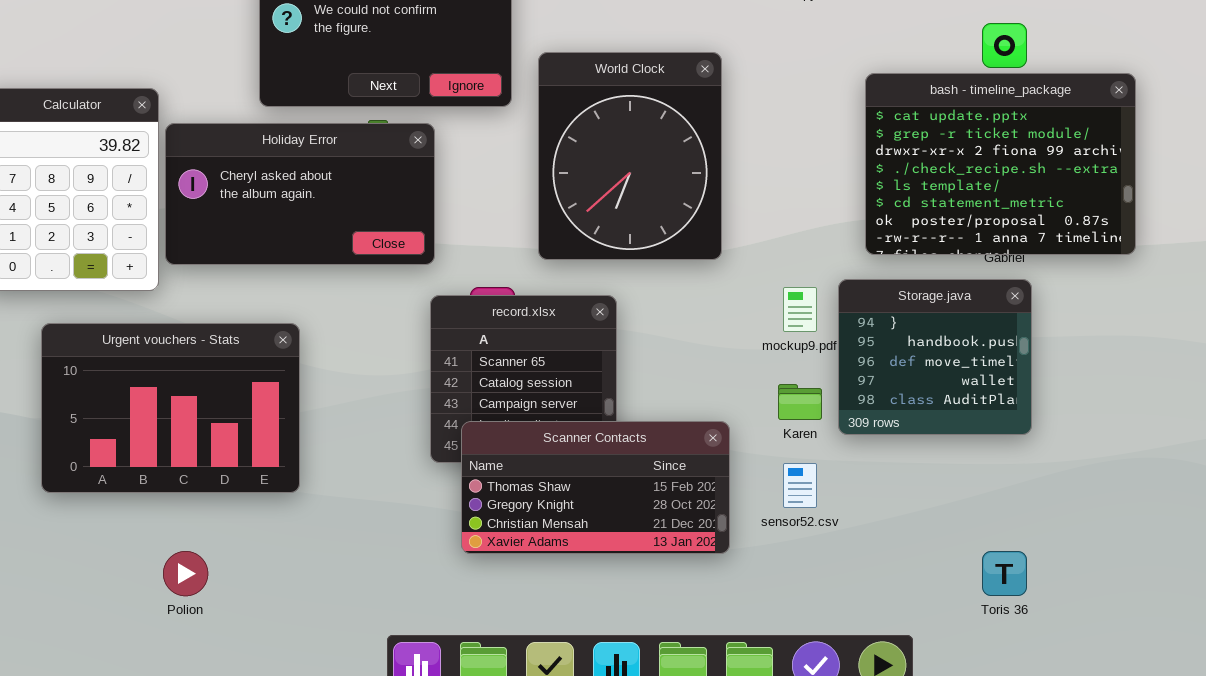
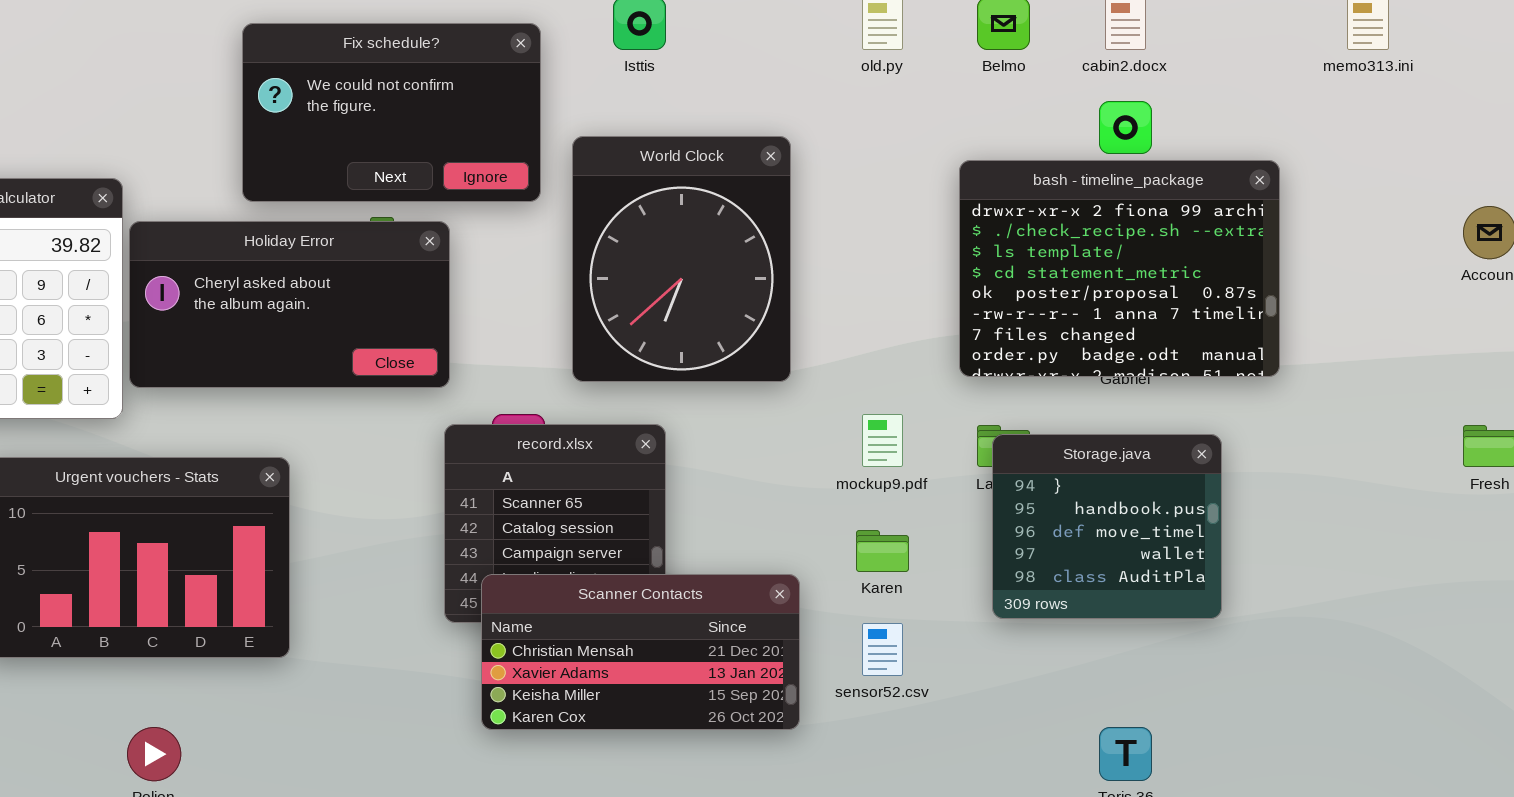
bash - timeline_package: [865,73,1136,255] -> [959,160,1280,377], scrolled down 2 rows
Storage.java: [838,279,1032,435] -> [992,434,1222,619], moved
Scanner Contacts: [461,421,730,554] -> [481,574,800,730], scrolled down 2 rows

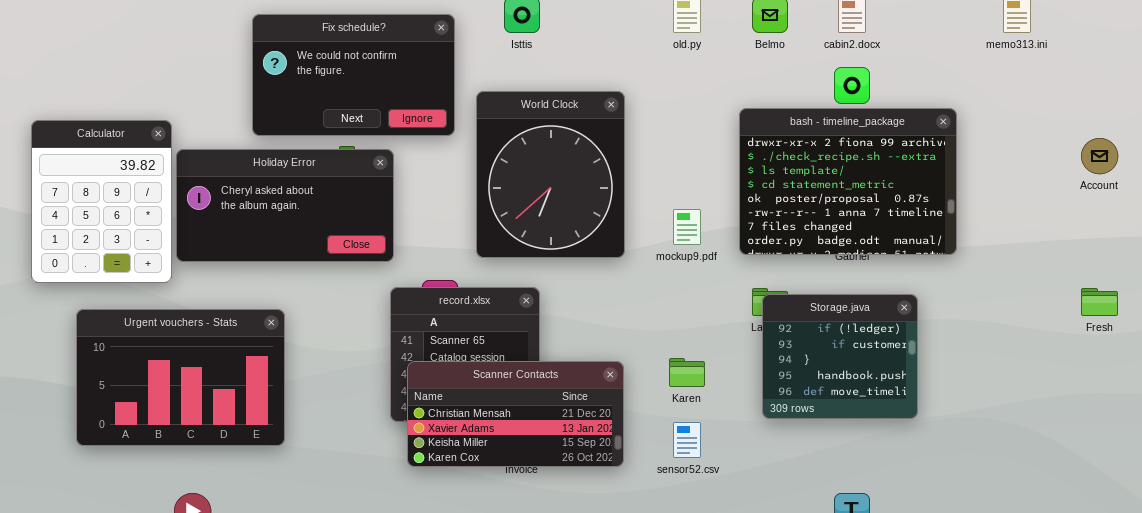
mockup9.pdf: [862,414,903,467] -> [673,209,701,245], moved
Storage.java: [992,434,1222,619] -> [762,294,918,419], scrolled up 2 rows
Scanner Contacts: [481,574,800,730] -> [407,361,624,467], moved

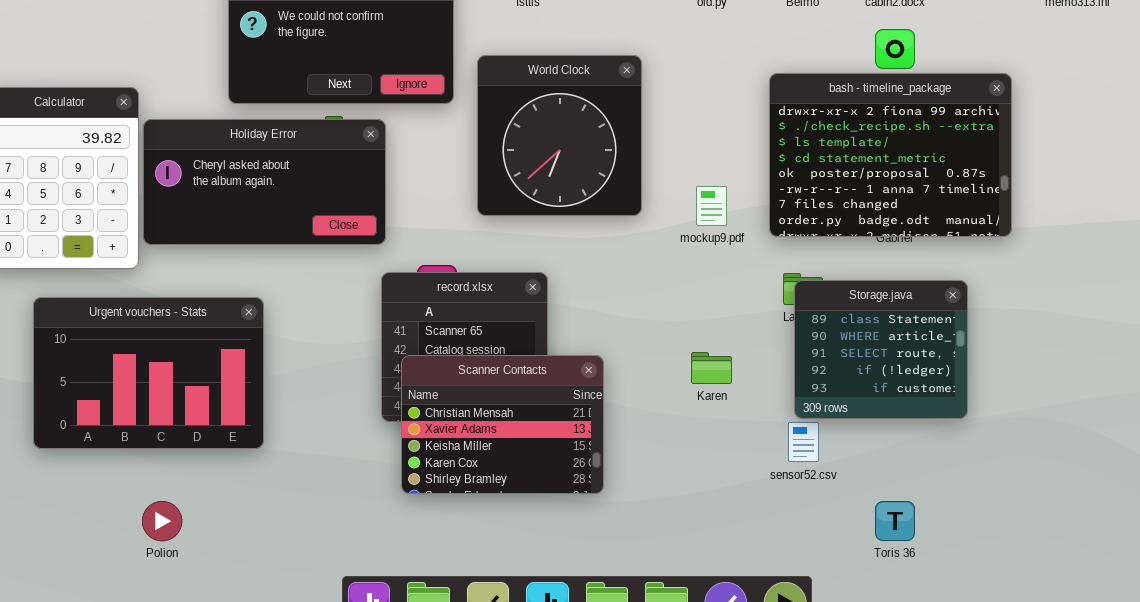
World Clock: [476,91,625,258] -> [477,55,642,216], resized
Storage.java: [762,294,918,419] -> [794,280,968,419], scrolled up 3 rows
Scanner Contacts: [407,361,624,467] -> [401,355,604,494], resized
sensor52.csv: [673,422,701,458] -> [788,422,819,462], moved

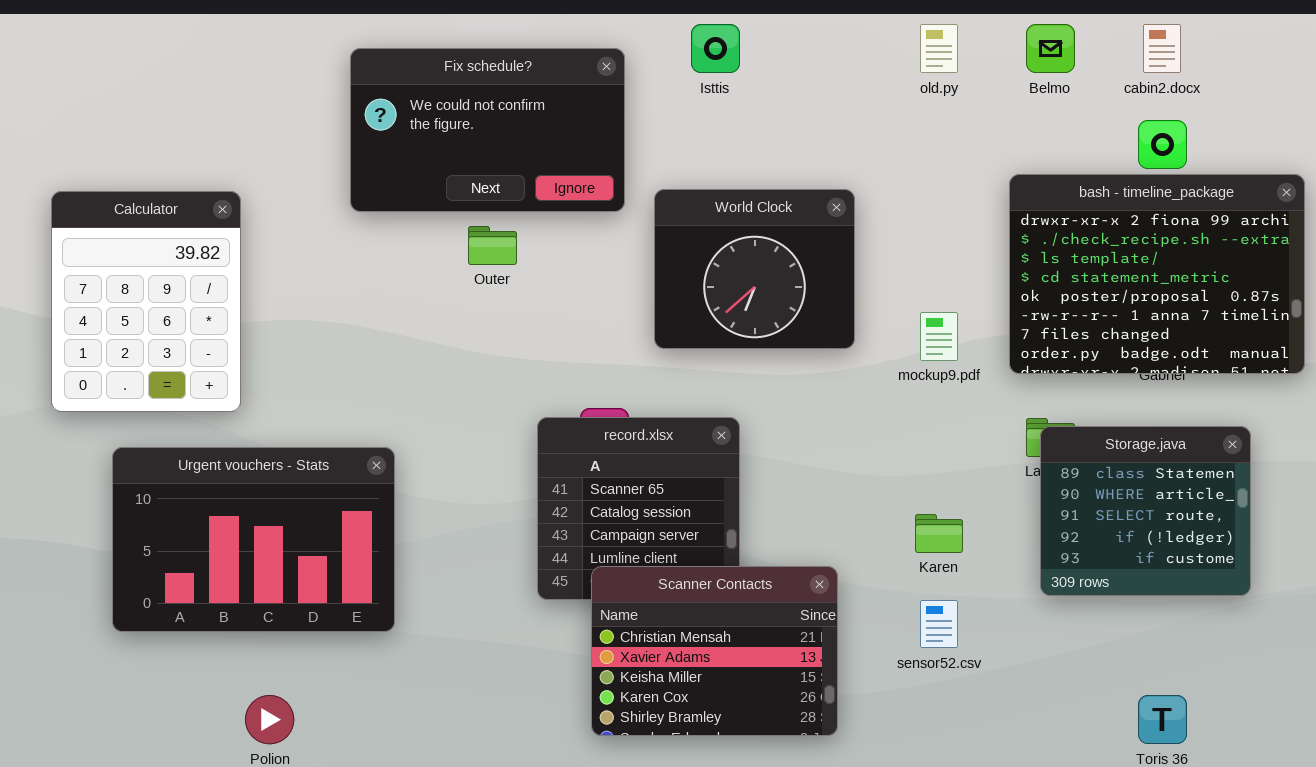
World Clock: [477,55,642,216] -> [654,189,855,349], resized
Holiday Error: [143,119,386,245] -> none, closed
Scanner Contacts: [401,355,604,494] -> [591,566,838,736], moved
sensor52.csv: [788,422,819,462] -> [920,600,958,648], moved

